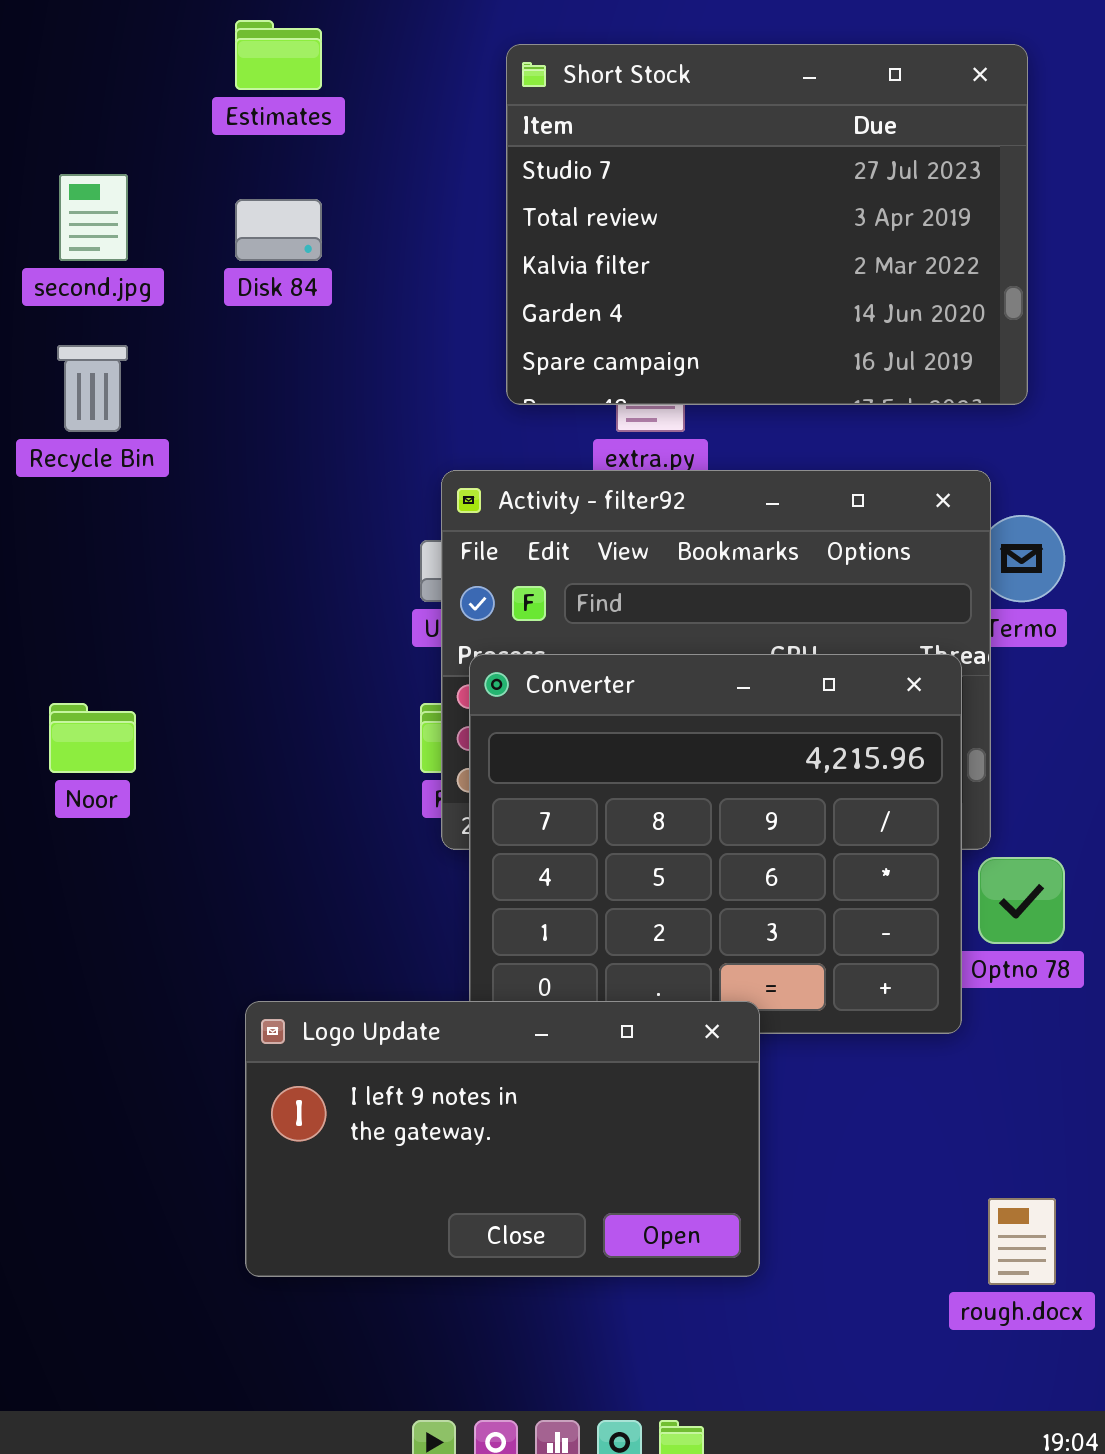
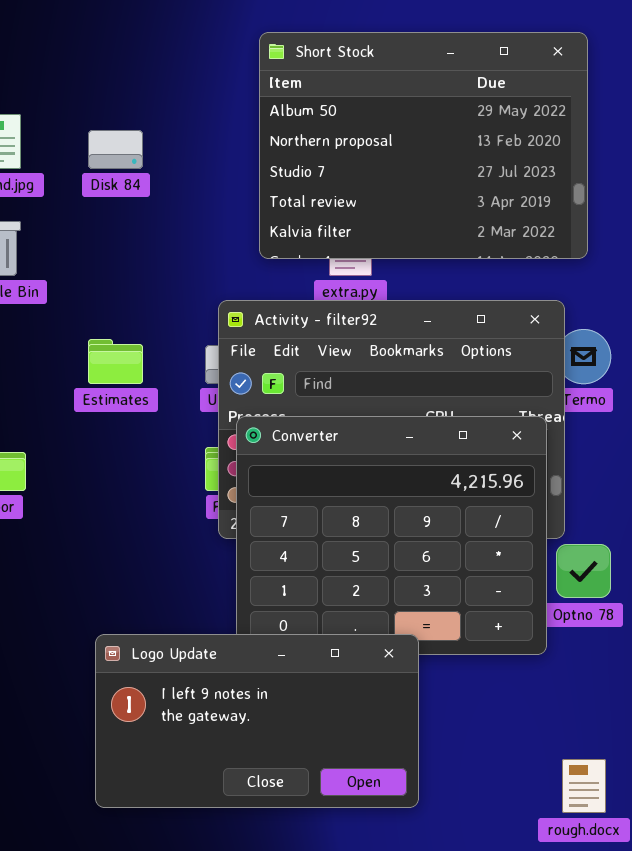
Estimates: [235,20,322,90] -> [88,339,143,384], moved
Short Stock: [506,44,1028,405] -> [259,32,588,259], scrolled up 2 rows

